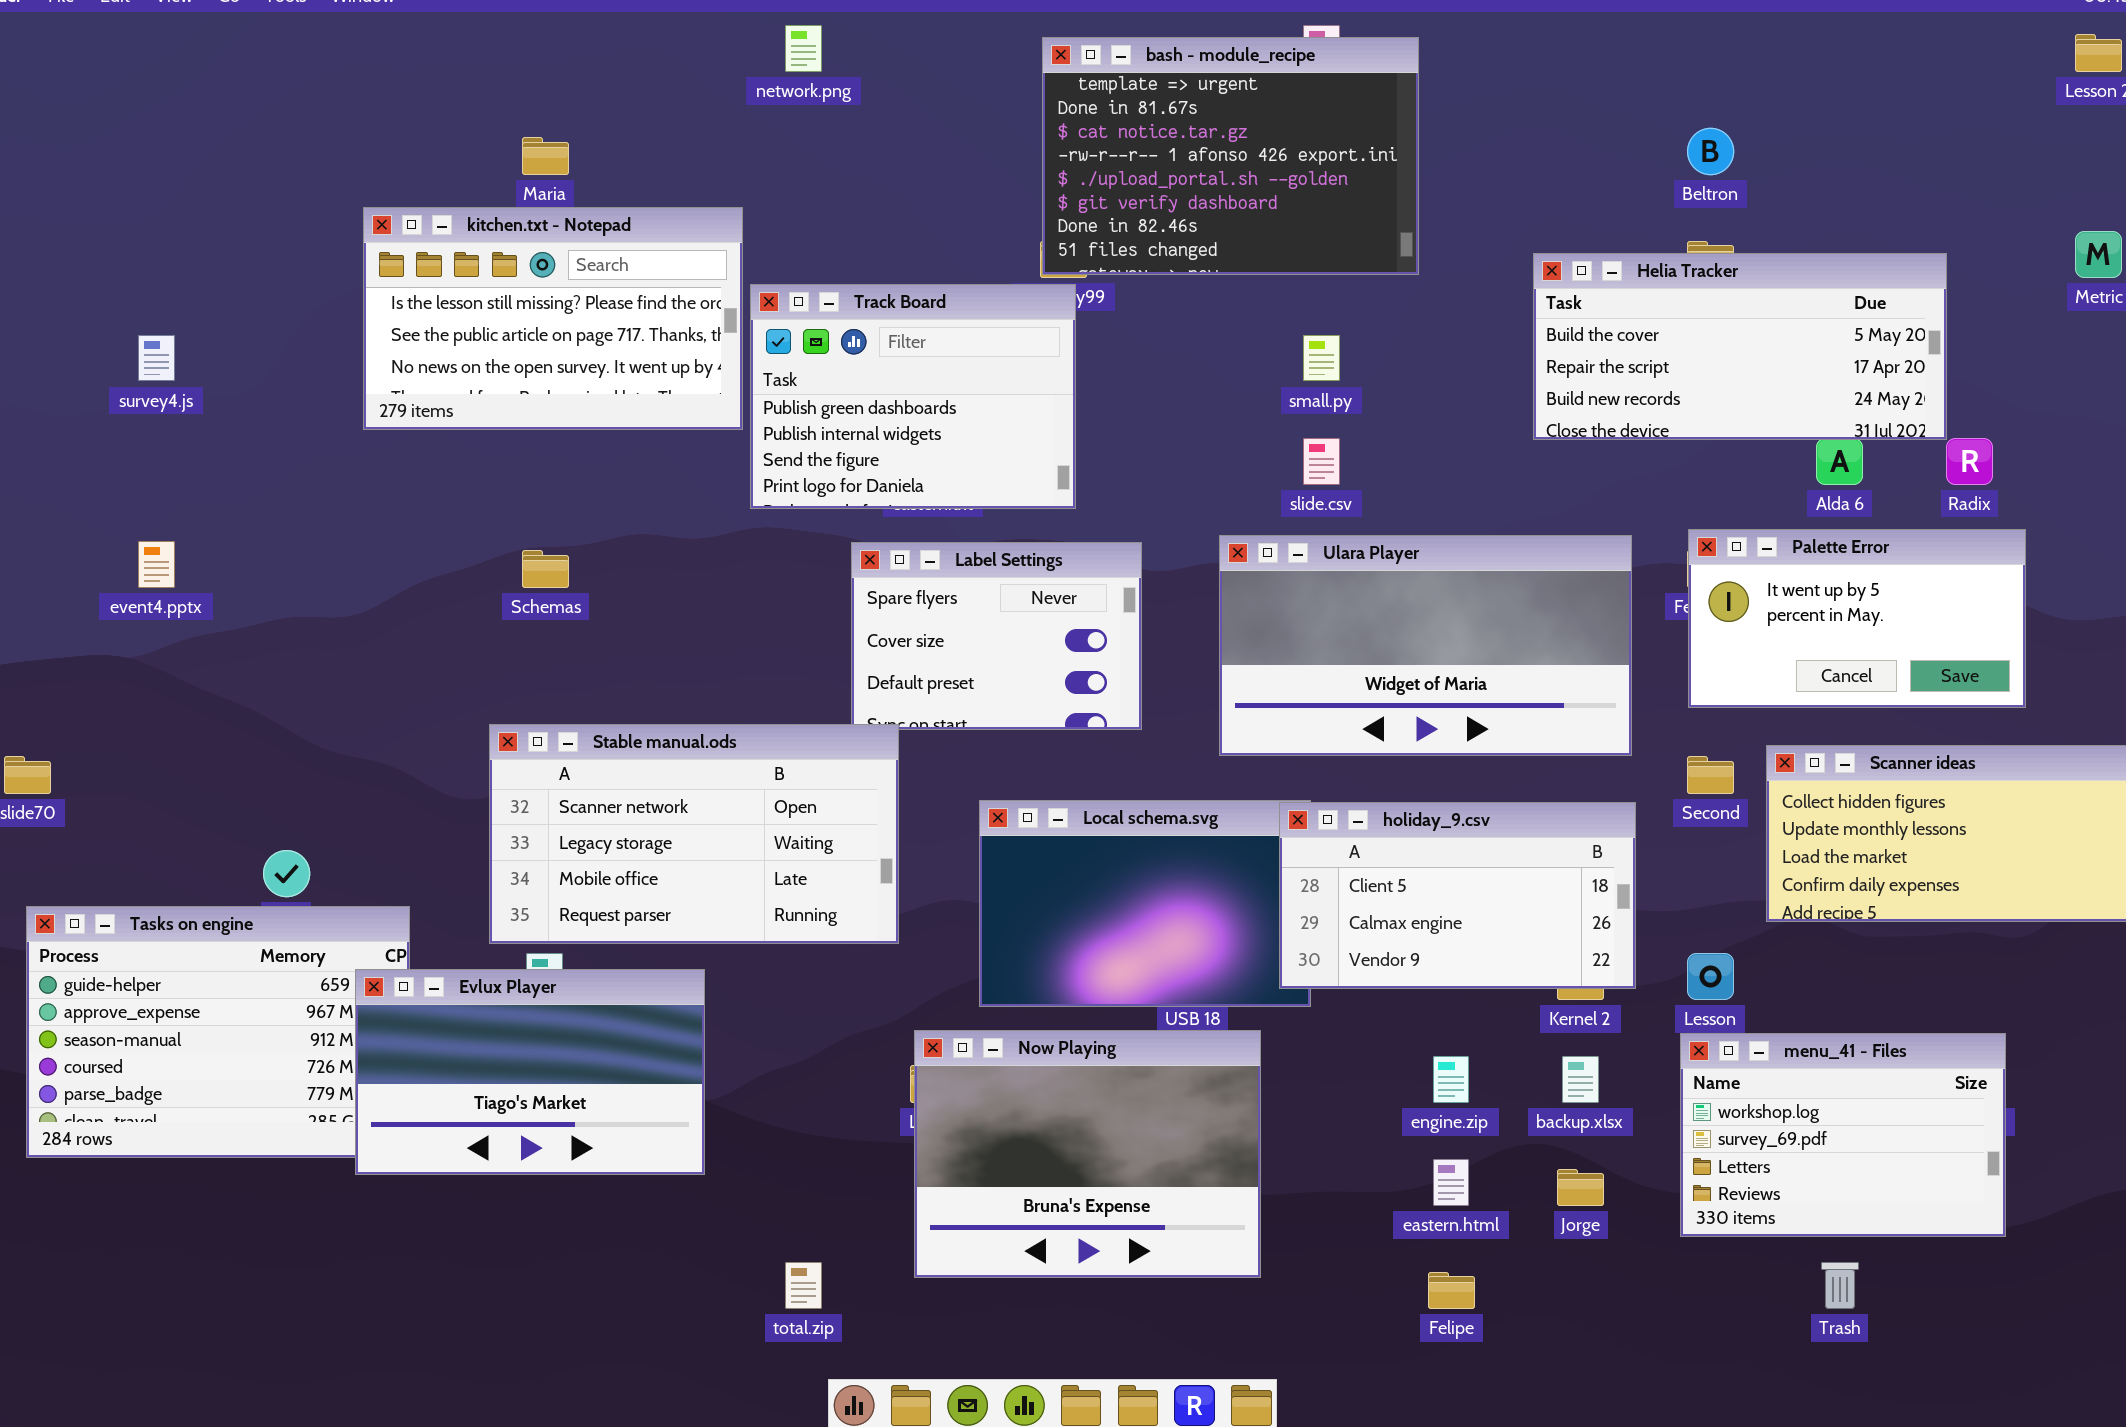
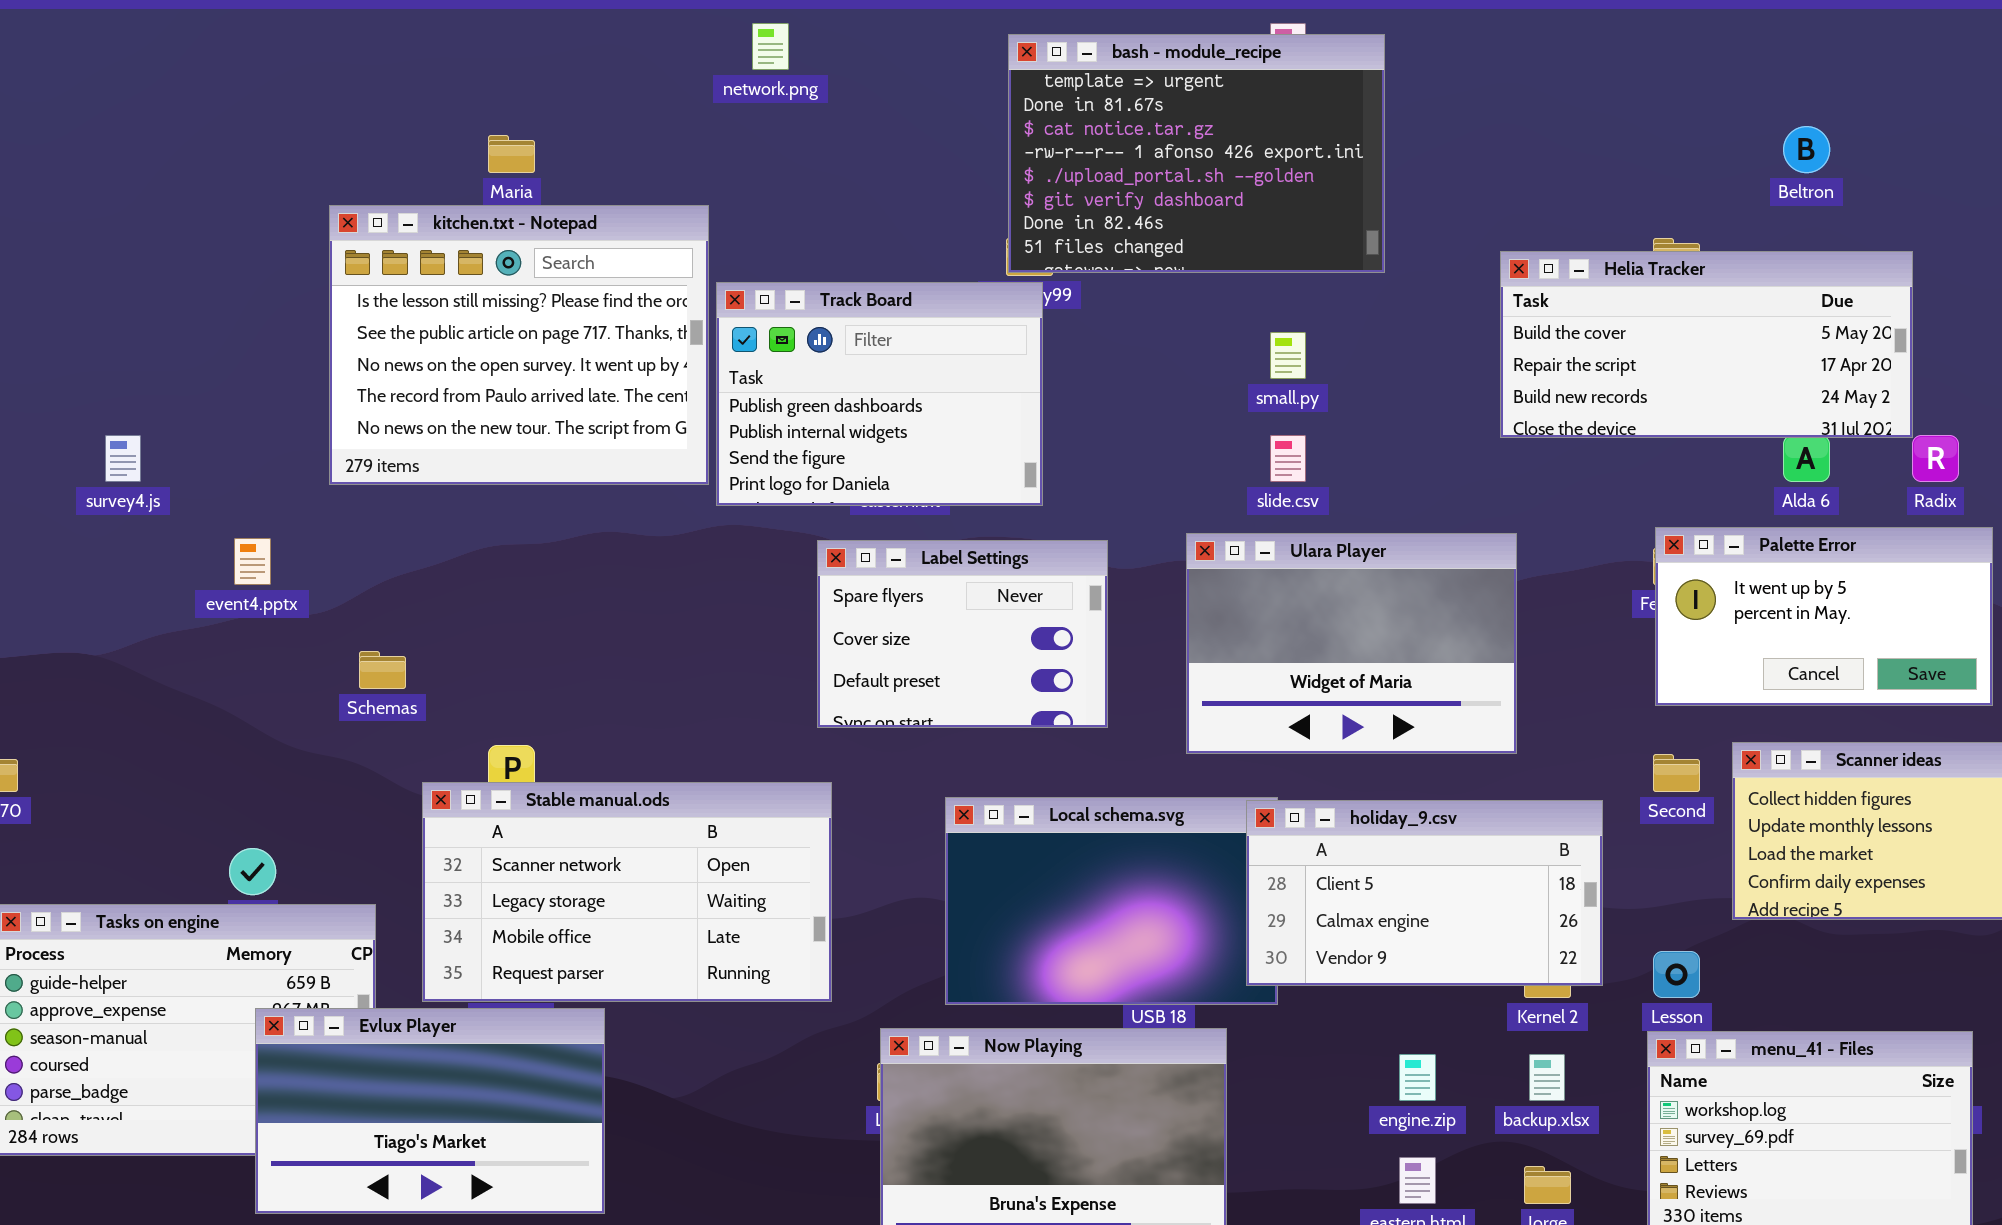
Beltron: [1687,128,1734,175] -> [1783,126,1830,173], moved
kitchen.txt - Notepad: [363,207,743,430] -> [329,205,709,485], resized
survey4.js: [138,335,175,381] -> [105,435,141,482], moved
Ulara Player: [1219,535,1632,756] -> [1186,533,1517,754], resized
event4.pptx: [138,541,175,588] -> [234,538,271,585], moved
Schemas: [522,550,569,588] -> [359,651,406,689], moved
Stable manual.ods: [489,724,899,944] -> [422,782,832,1002], moved
Evlux Player: [355,969,705,1175] -> [255,1008,605,1214], moved

